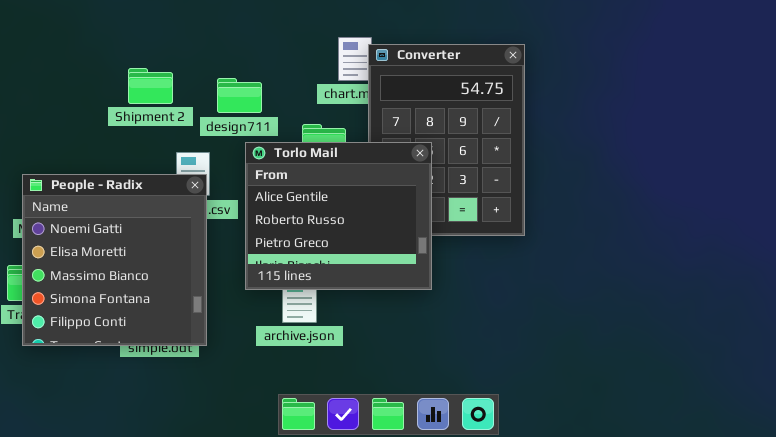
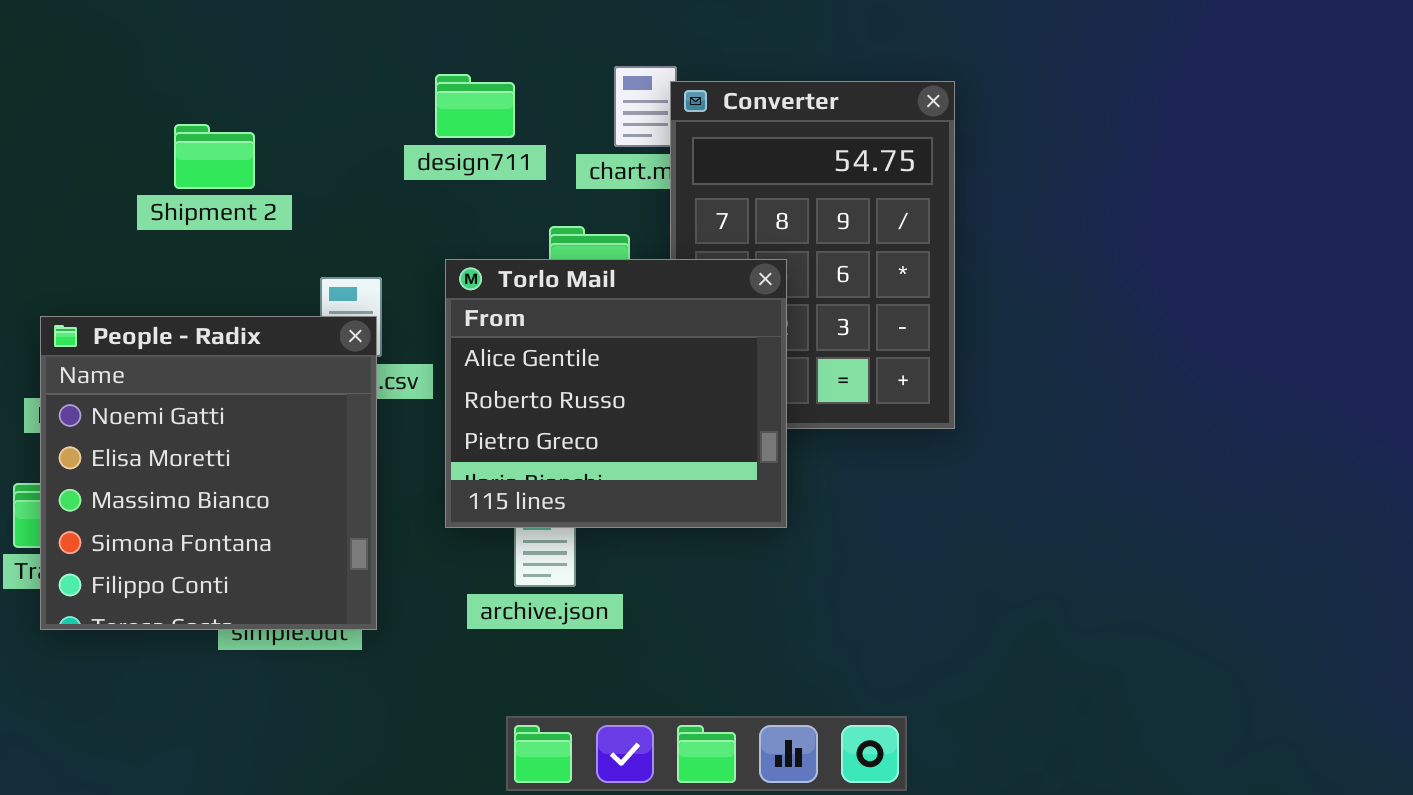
Shipment 2: [128,68,173,104] -> [174,124,255,189], moved
design711: [217,78,262,113] -> [435,74,515,138], moved

